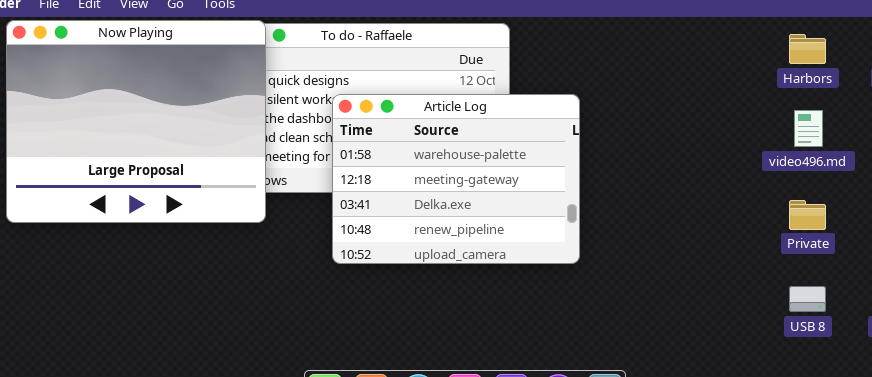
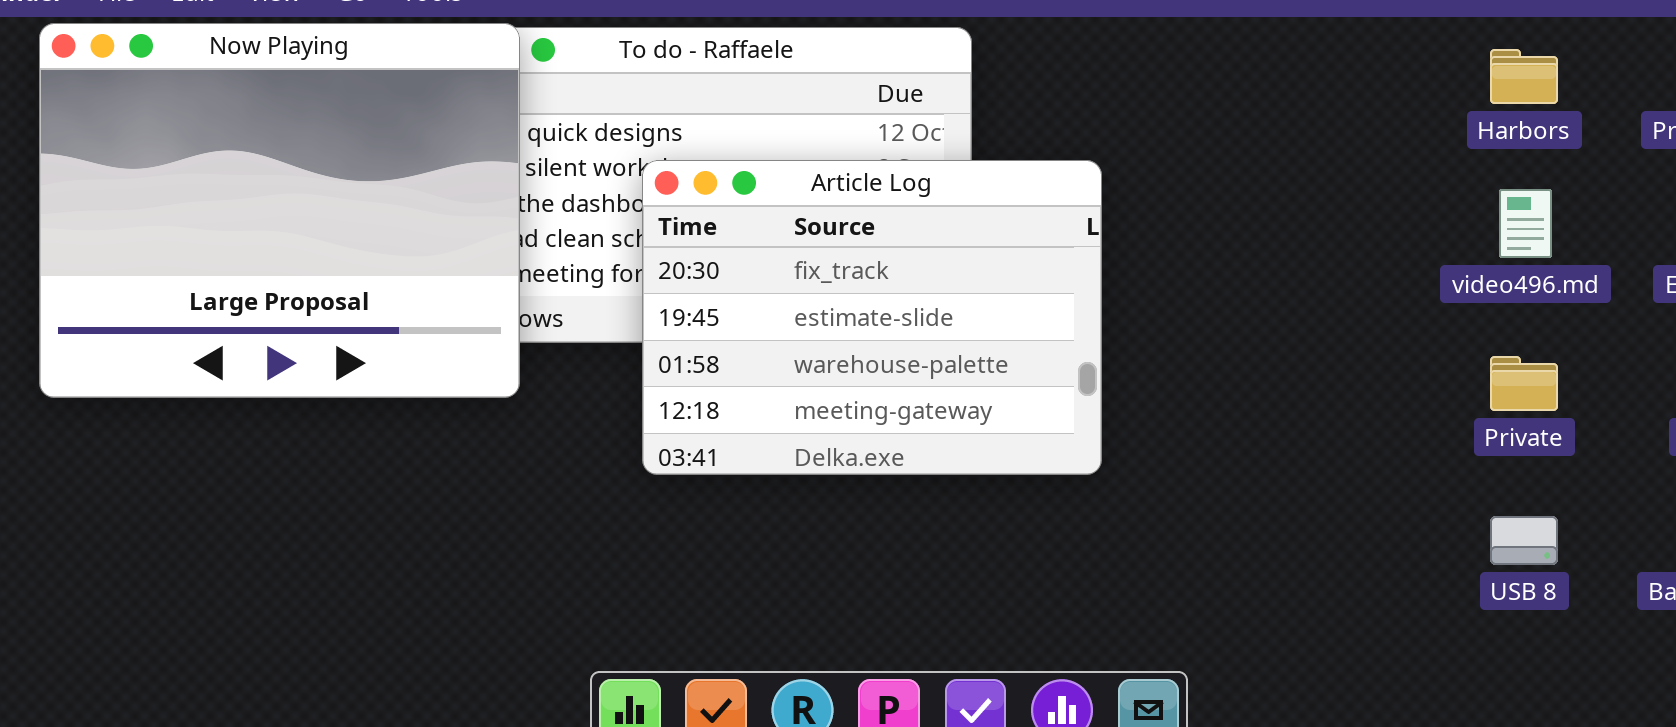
Article Log: [332,94,580,264] -> [642,160,1102,475], scrolled up 2 rows

